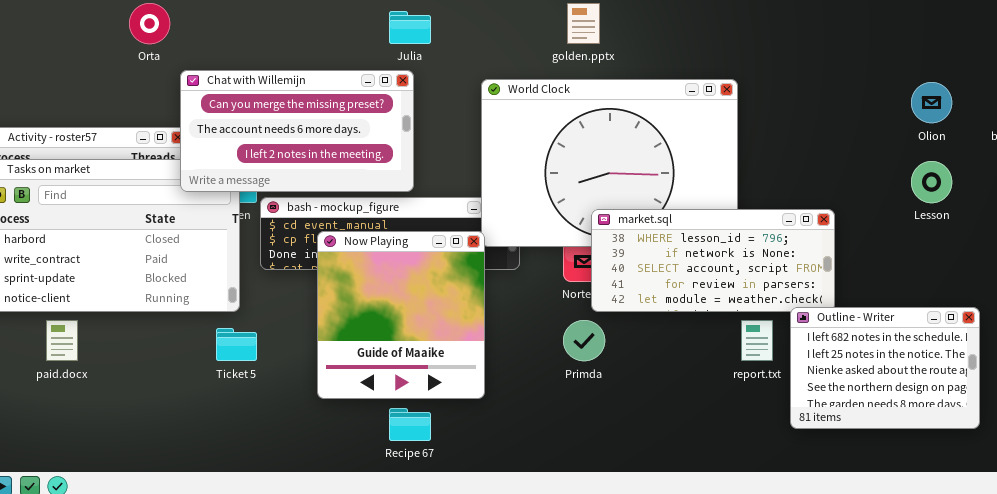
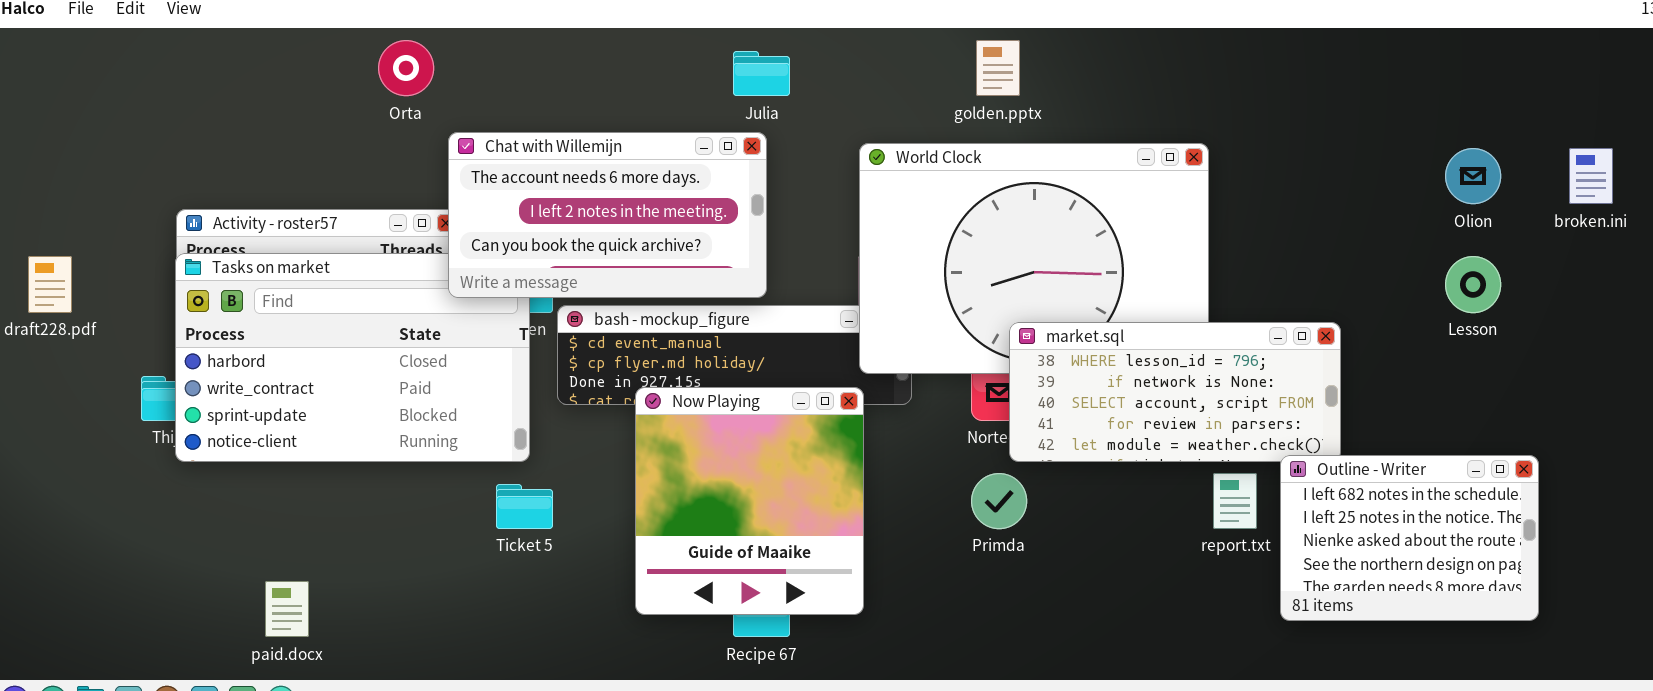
Chat with Willemijn: [180,70,414,192] -> [448,132,767,298], scrolled down 1 row
Now Playing: [317,231,485,399] -> [635,387,864,615], moved
paid.docx: [46,320,78,361] -> [265,581,309,637], moved

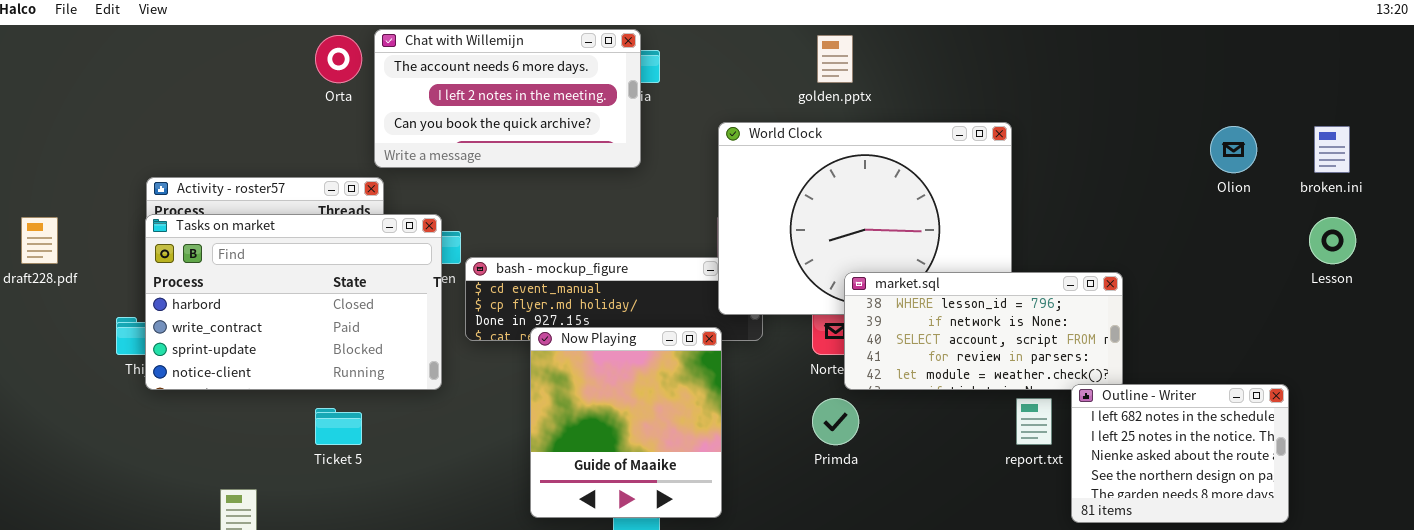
Chat with Willemijn: [448,132,767,298] -> [374,29,641,168], moved
Lesson: [1445,256,1501,313] -> [1309,217,1356,264], moved
Ticket 5: [496,484,553,529] -> [315,408,362,445], moved

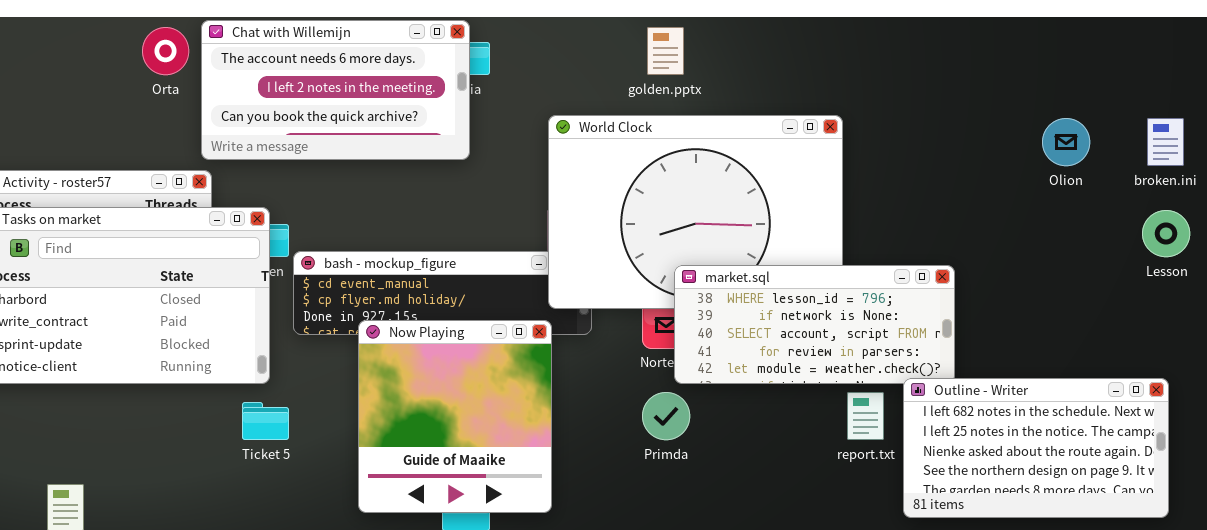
Outline - Writer: [1071,384,1289,523] -> [903,378,1169,518], resized
Ticket 5: [315,408,362,445] -> [242,402,289,440], moved

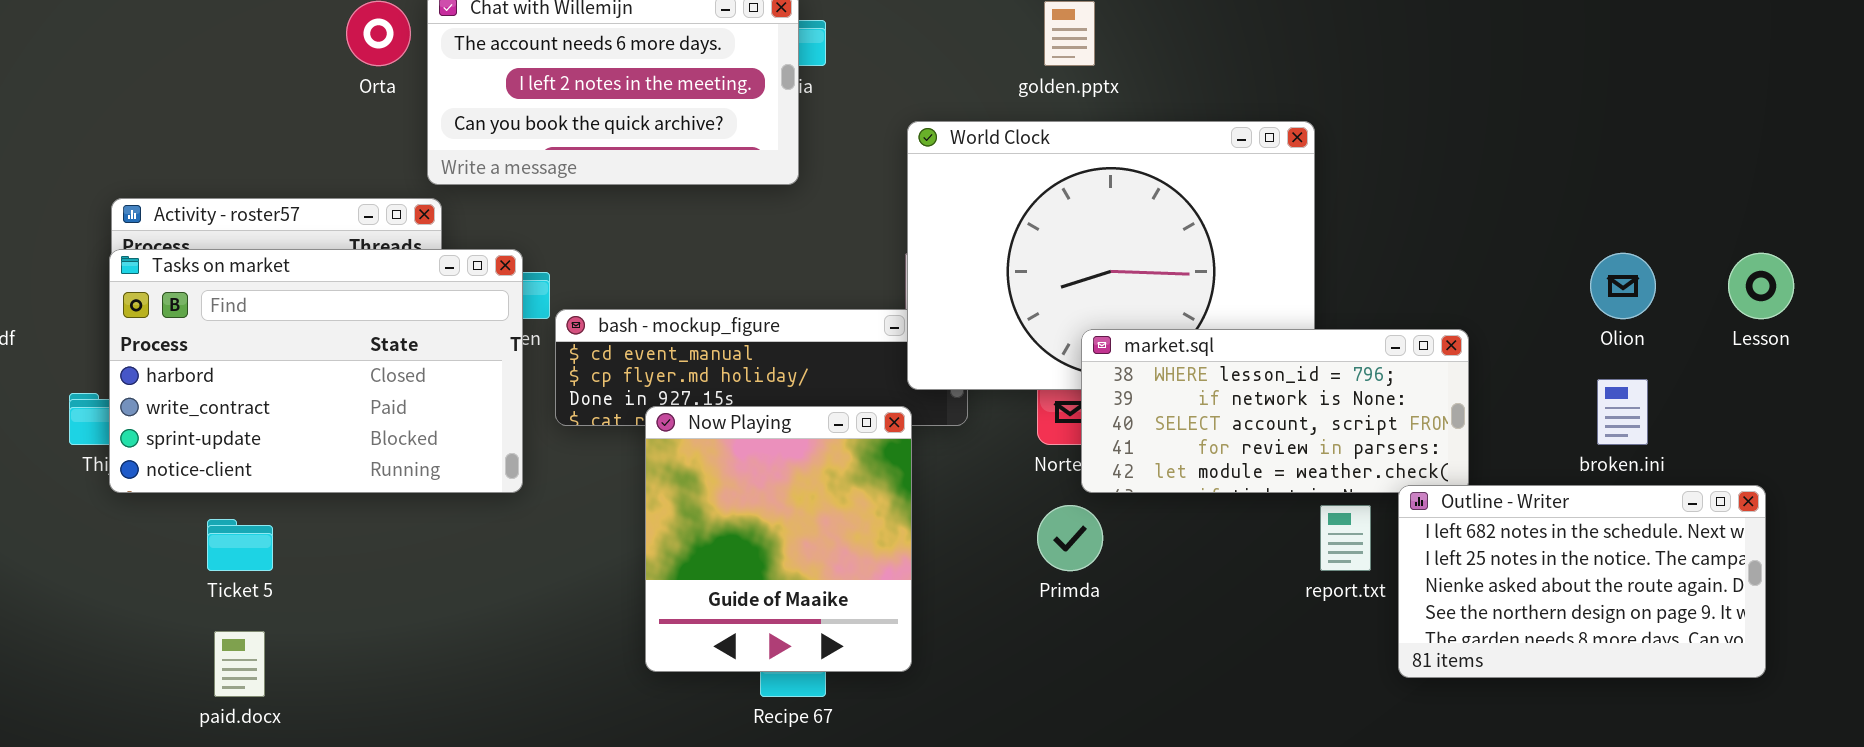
Olion: [1042,118,1090,166] -> [1590,253,1656,319], moved
broken.ini: [1147,118,1184,166] -> [1597,379,1648,445], moved
Ticket 5: [242,402,289,440] -> [207,519,273,571], moved

